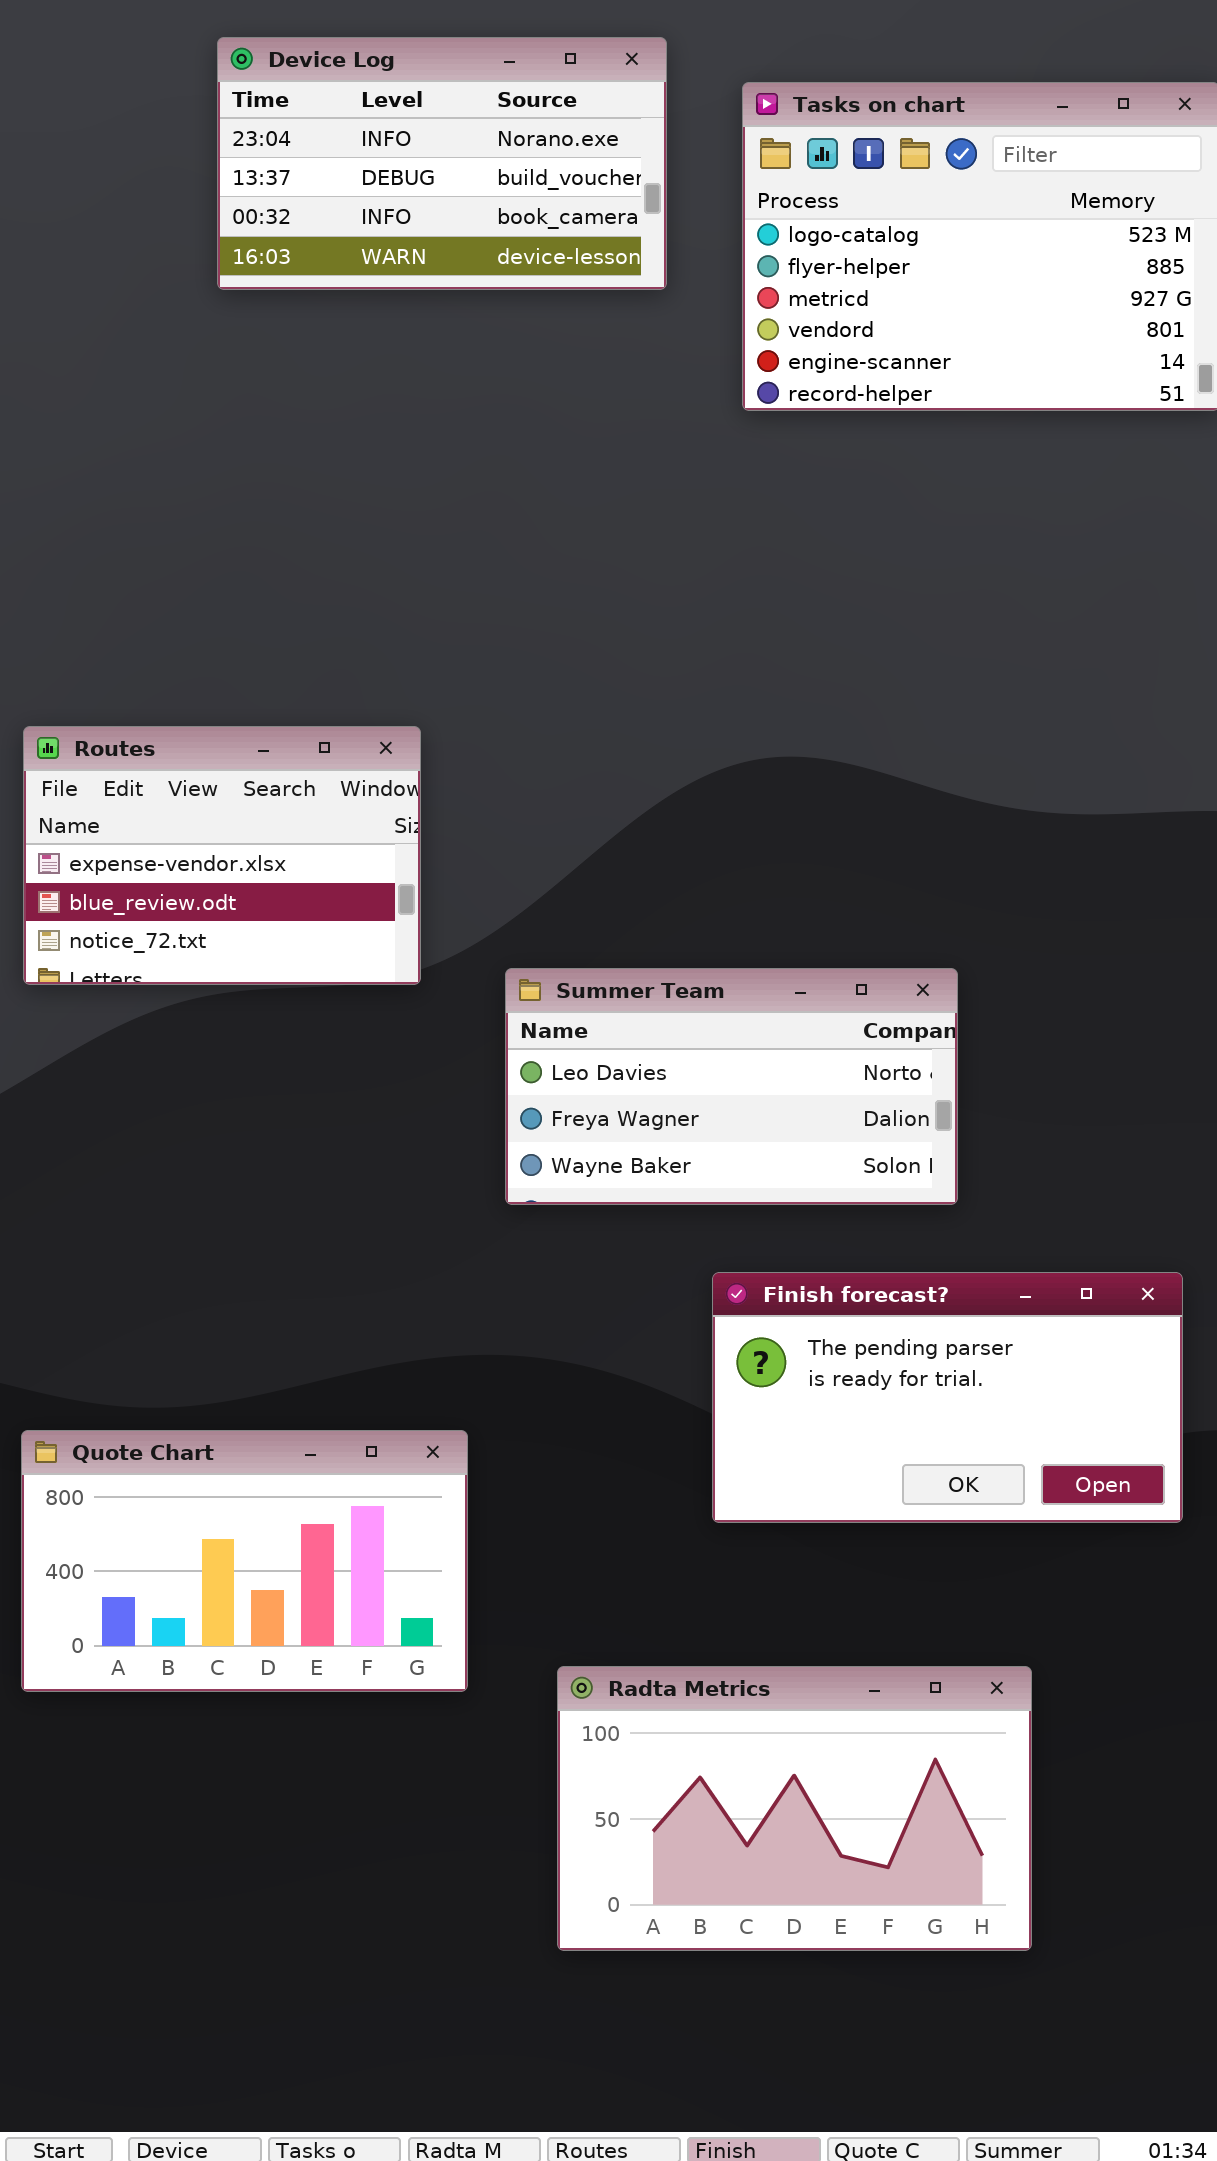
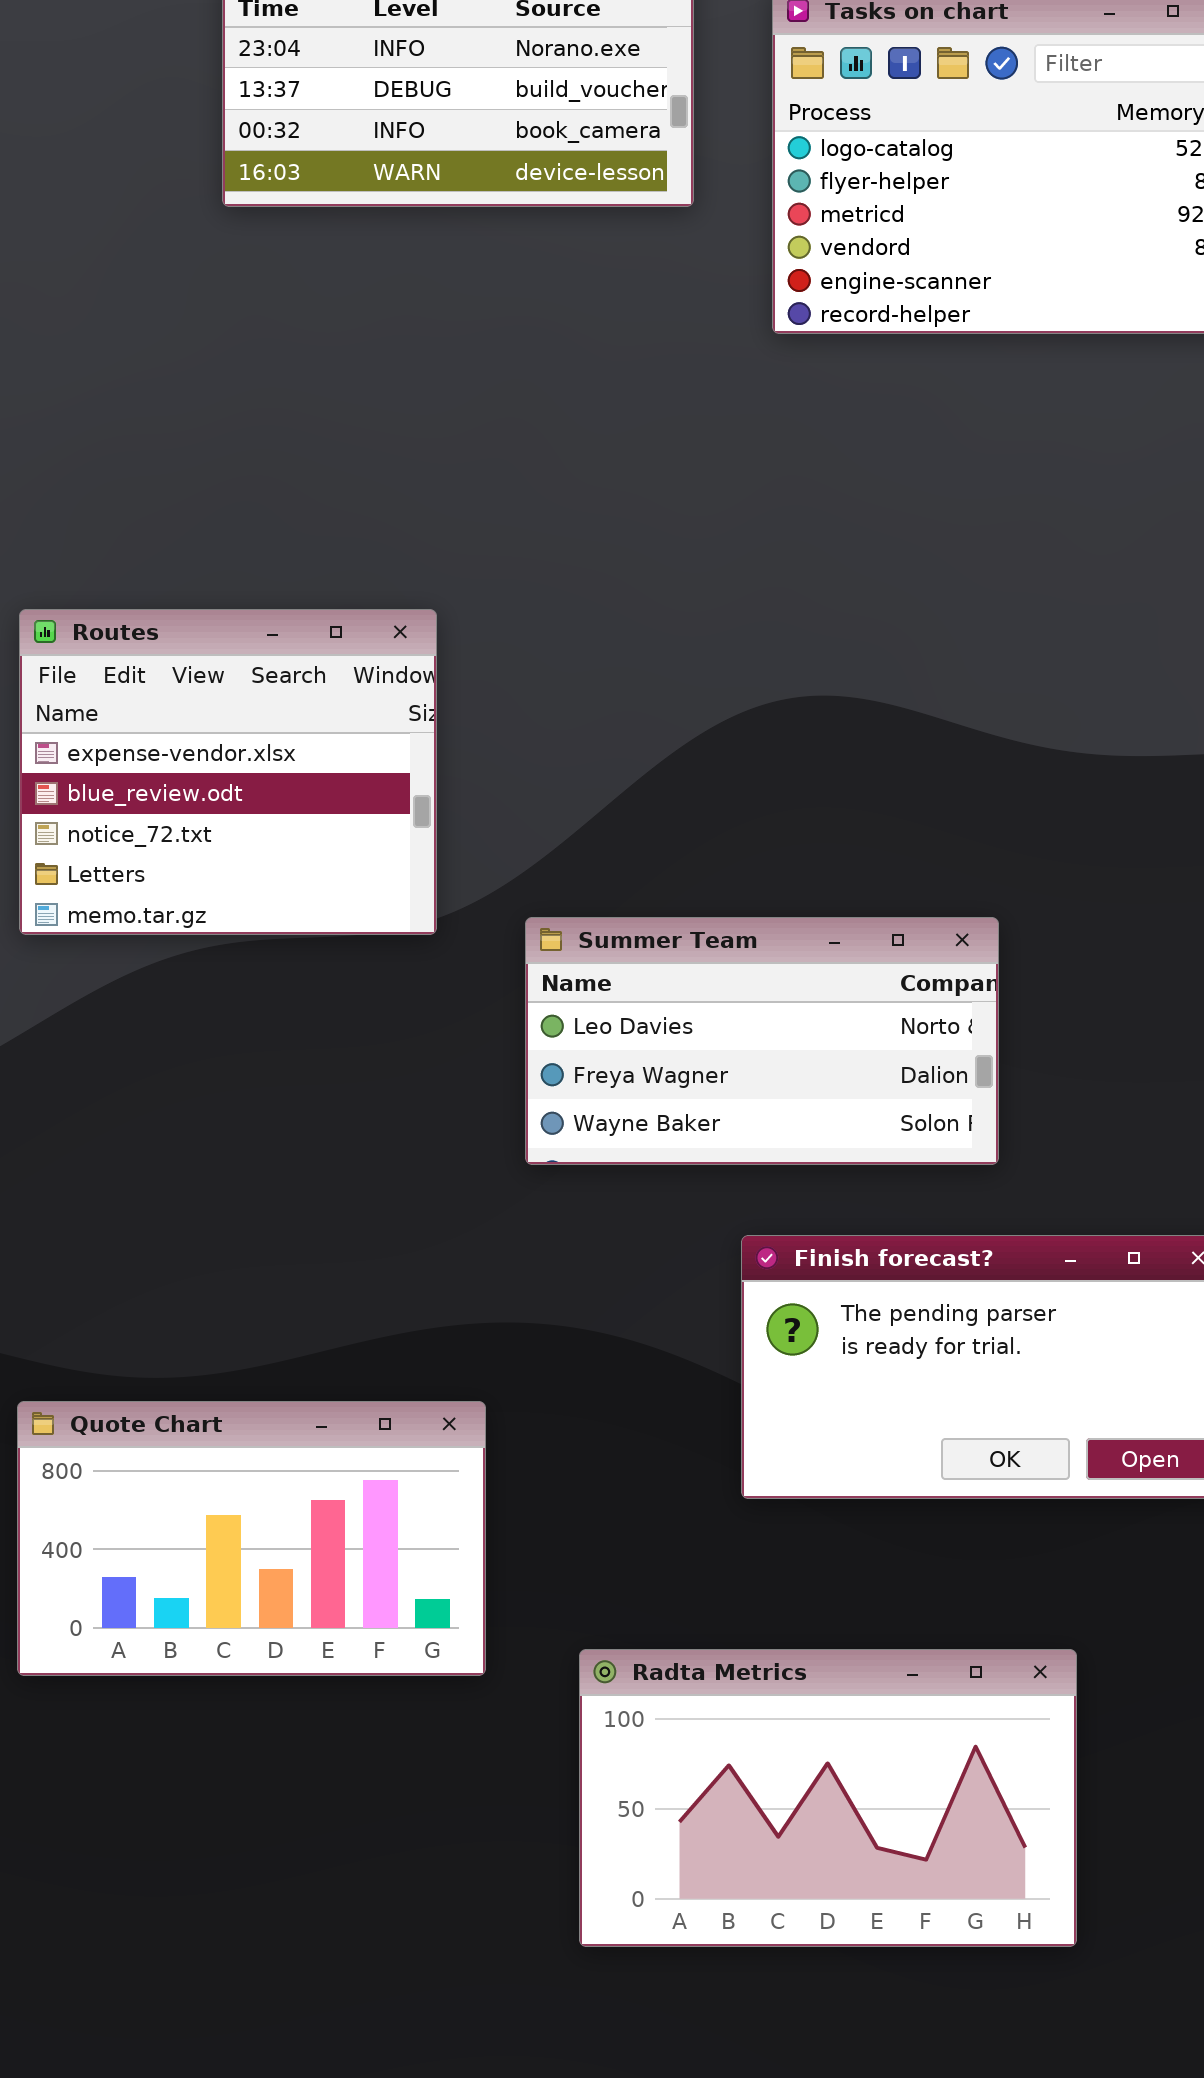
Routes: [23,726,421,985] -> [19,609,437,935], resized

